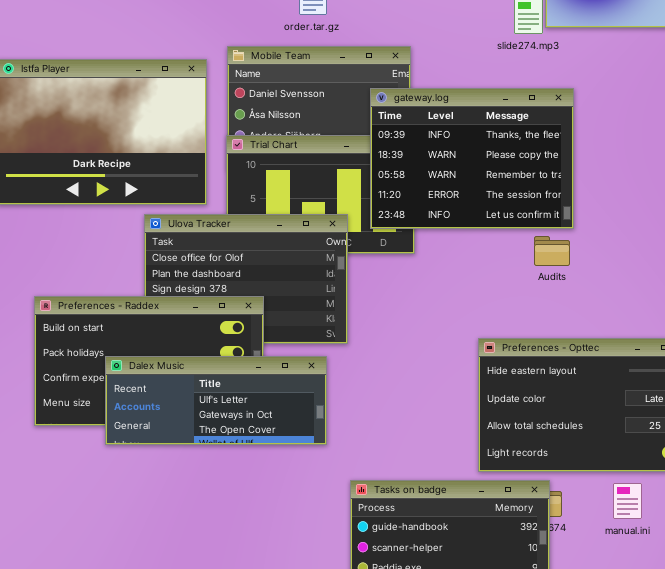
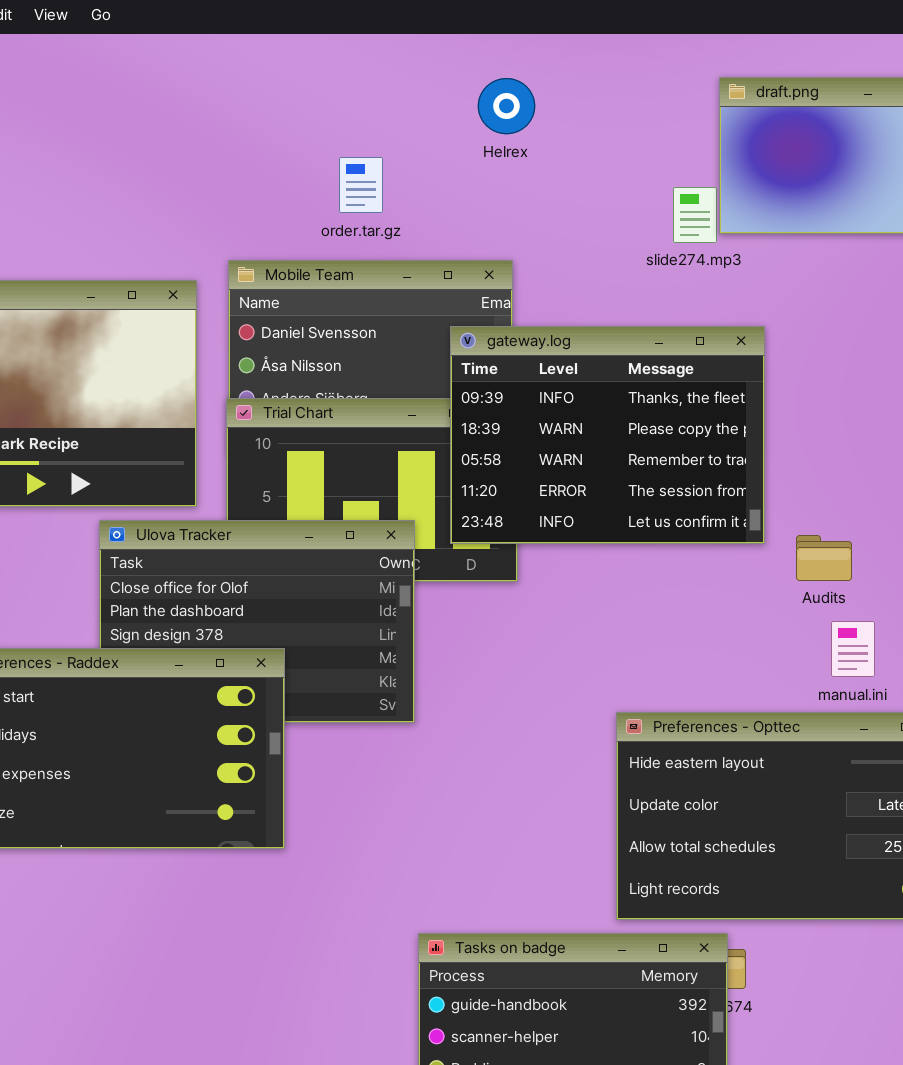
Audits: [534,236,570,266] -> [796,535,852,581], moved
Dalex Music: [105,356,327,445] -> none, closed
manual.ini: [613,483,642,519] -> [831,621,875,677], moved

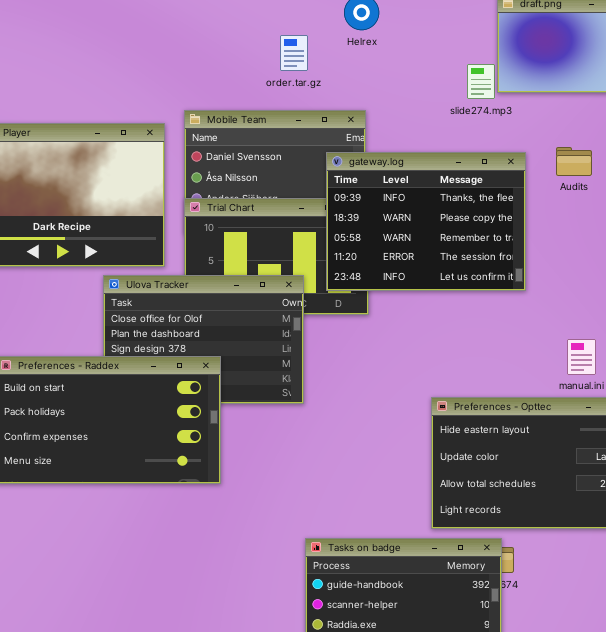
order.tar.gz: [339,157,383,213] -> [280,35,308,71], moved
Audits: [796,535,852,581] -> [556,147,592,176], moved

